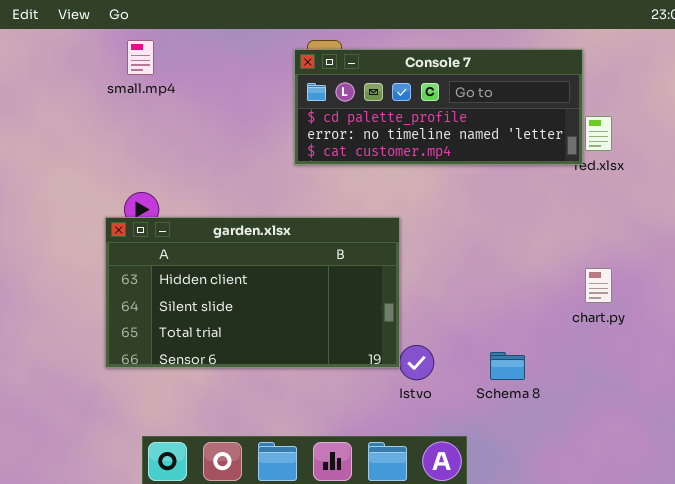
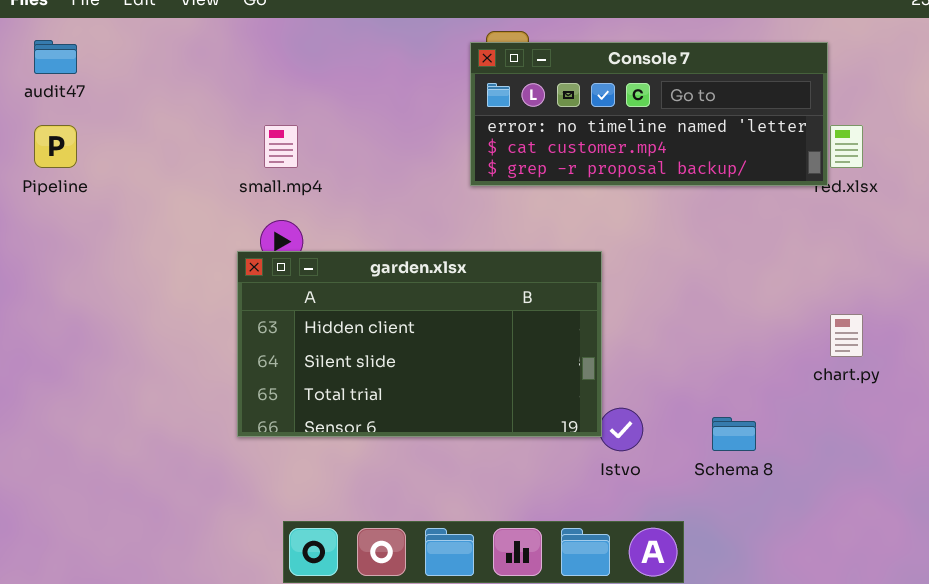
small.mp4: [127,40,154,75] -> [264,125,298,168], moved
Console 7: [294,49,583,165] -> [470,42,828,186], scrolled down 1 row

